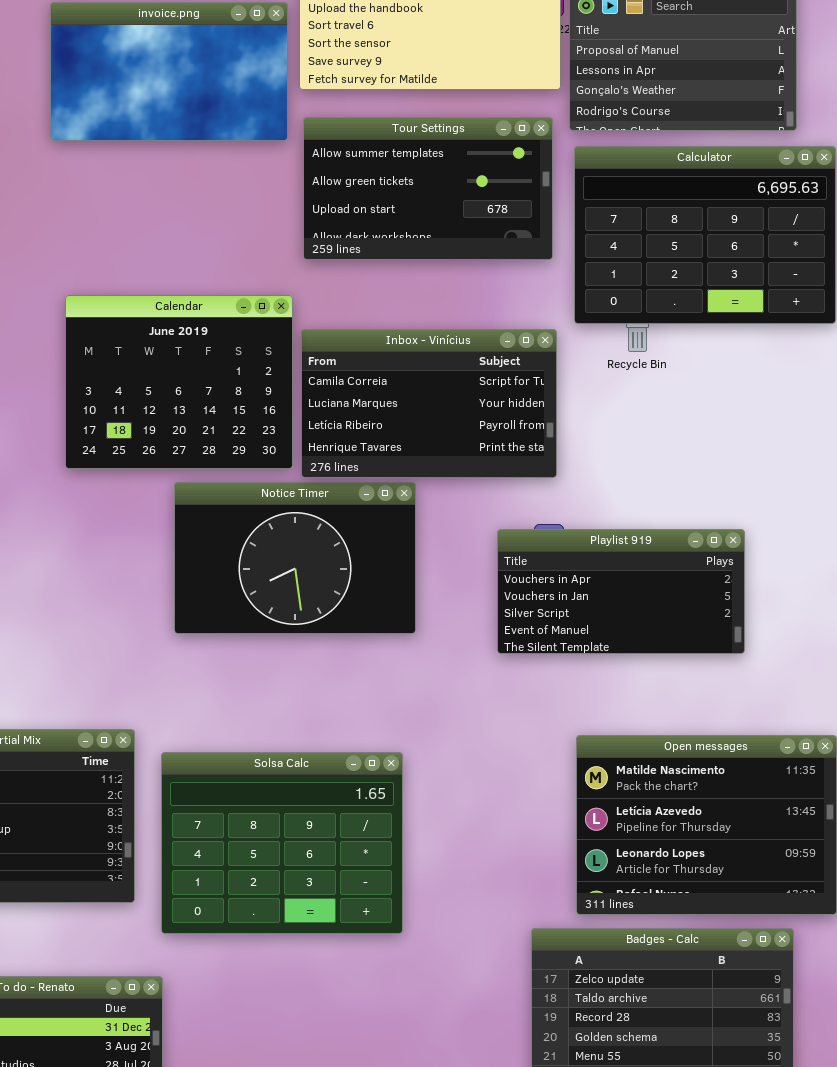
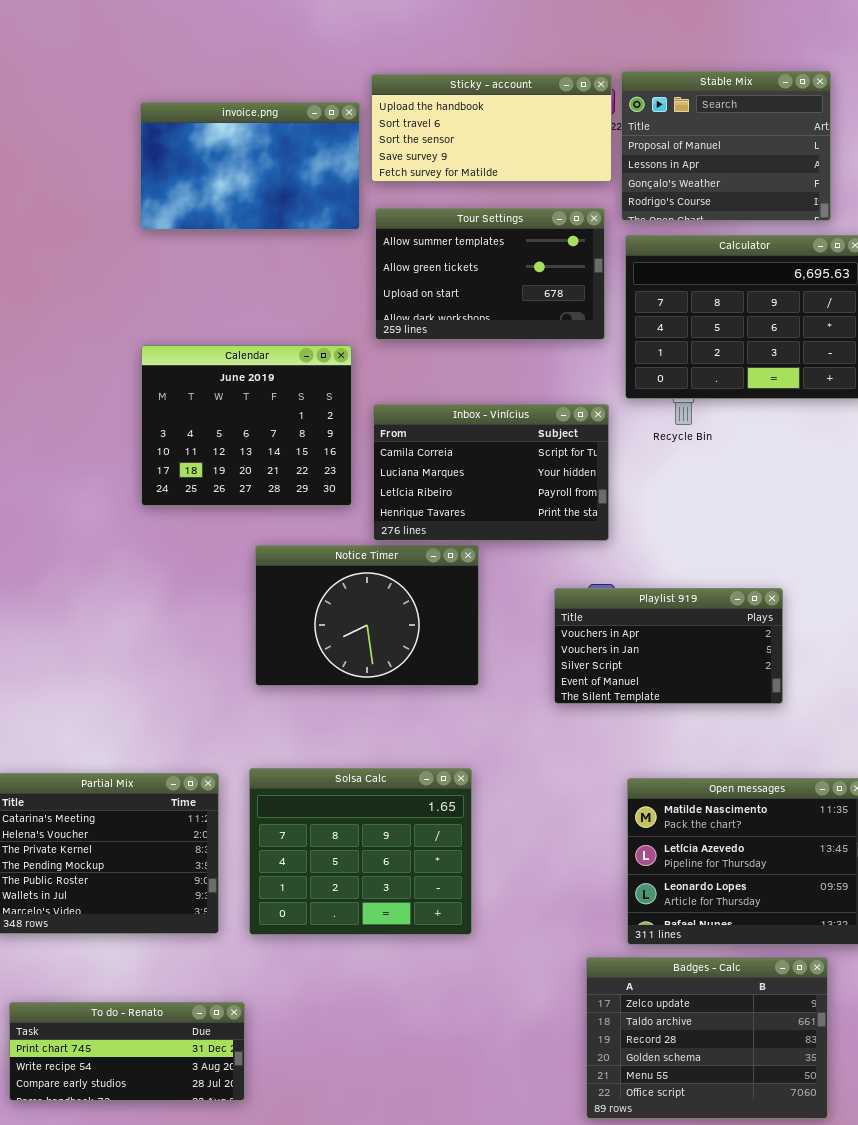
Calendar: [65,295,293,469] -> [141,345,352,506], moved
Solsa Calc: [161,752,403,934] -> [249,768,472,935], moved

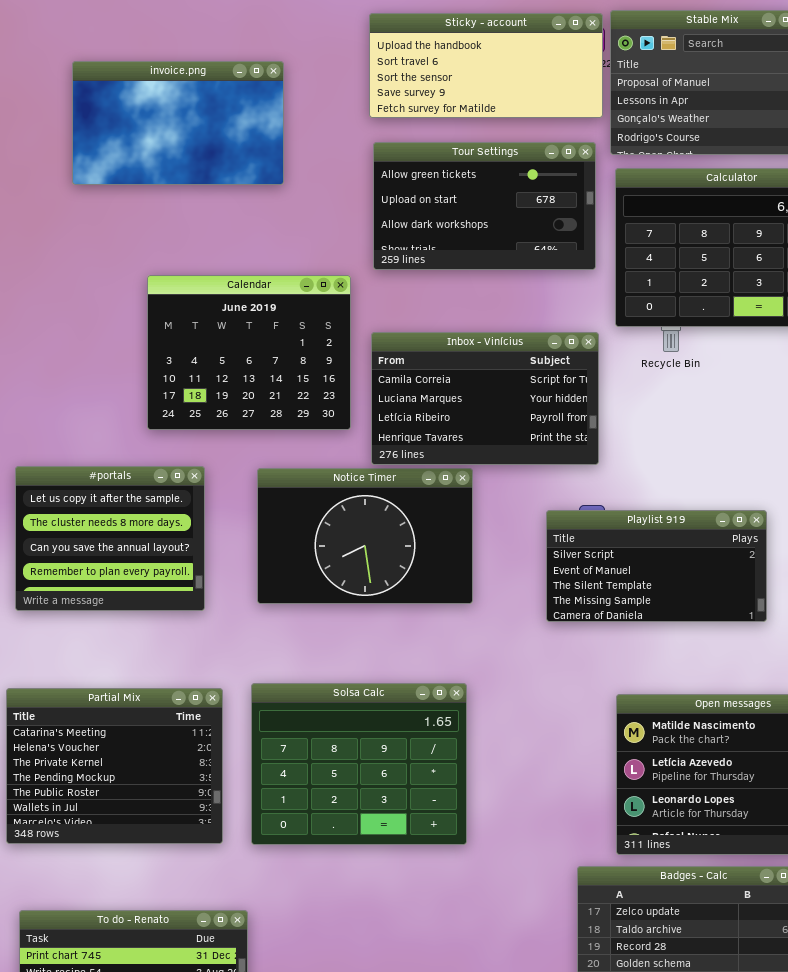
invoice.png: [140,102,360,230] -> [72,61,284,185], moved
Tour Settings: [375,208,605,340] -> [373,142,596,270], scrolled down 1 row
#portals: none -> [15,466,205,611], opened
Playlist 919: [554,588,783,704] -> [546,510,767,622], scrolled down 2 rows

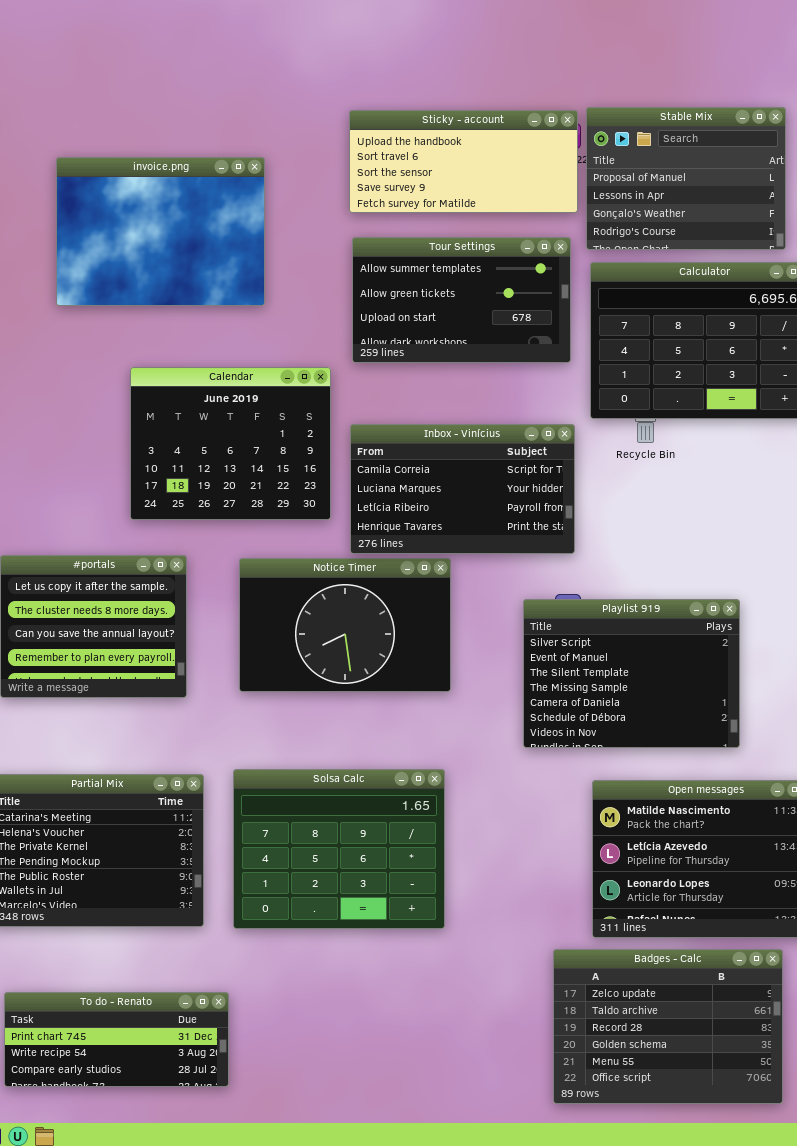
invoice.png: [72,61,284,185] -> [56,157,265,306], resized
Tour Settings: [373,142,596,270] -> [352,237,571,363], scrolled up 1 row
Playlist 919: [546,510,767,622] -> [523,599,740,748], resized

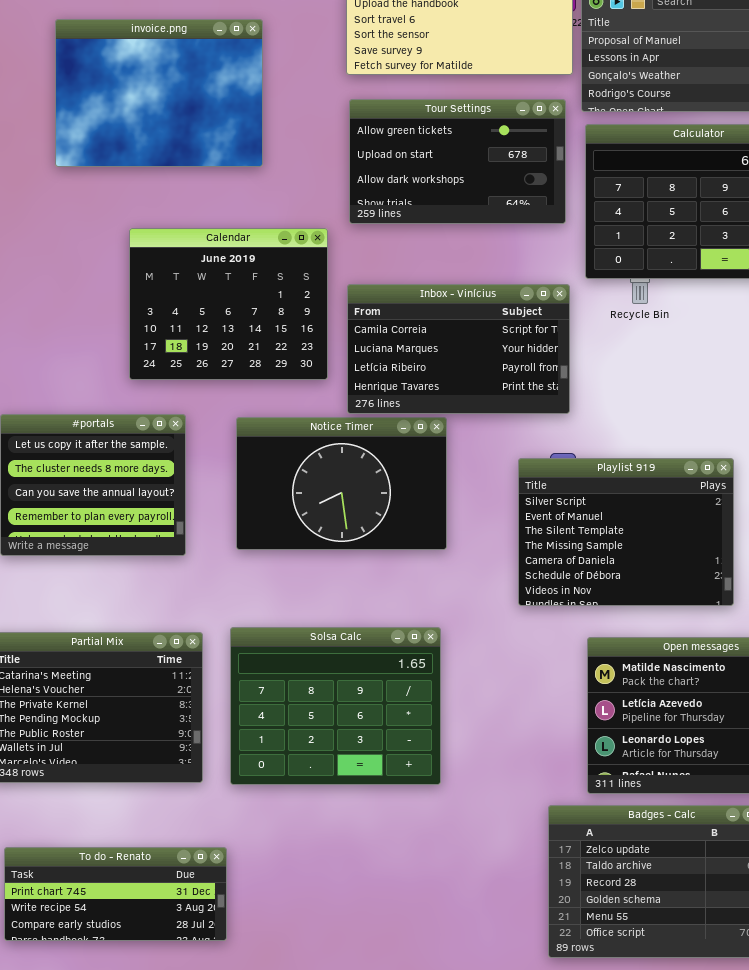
Tour Settings: [352,237,571,363] -> [349,99,566,224], scrolled down 1 row

